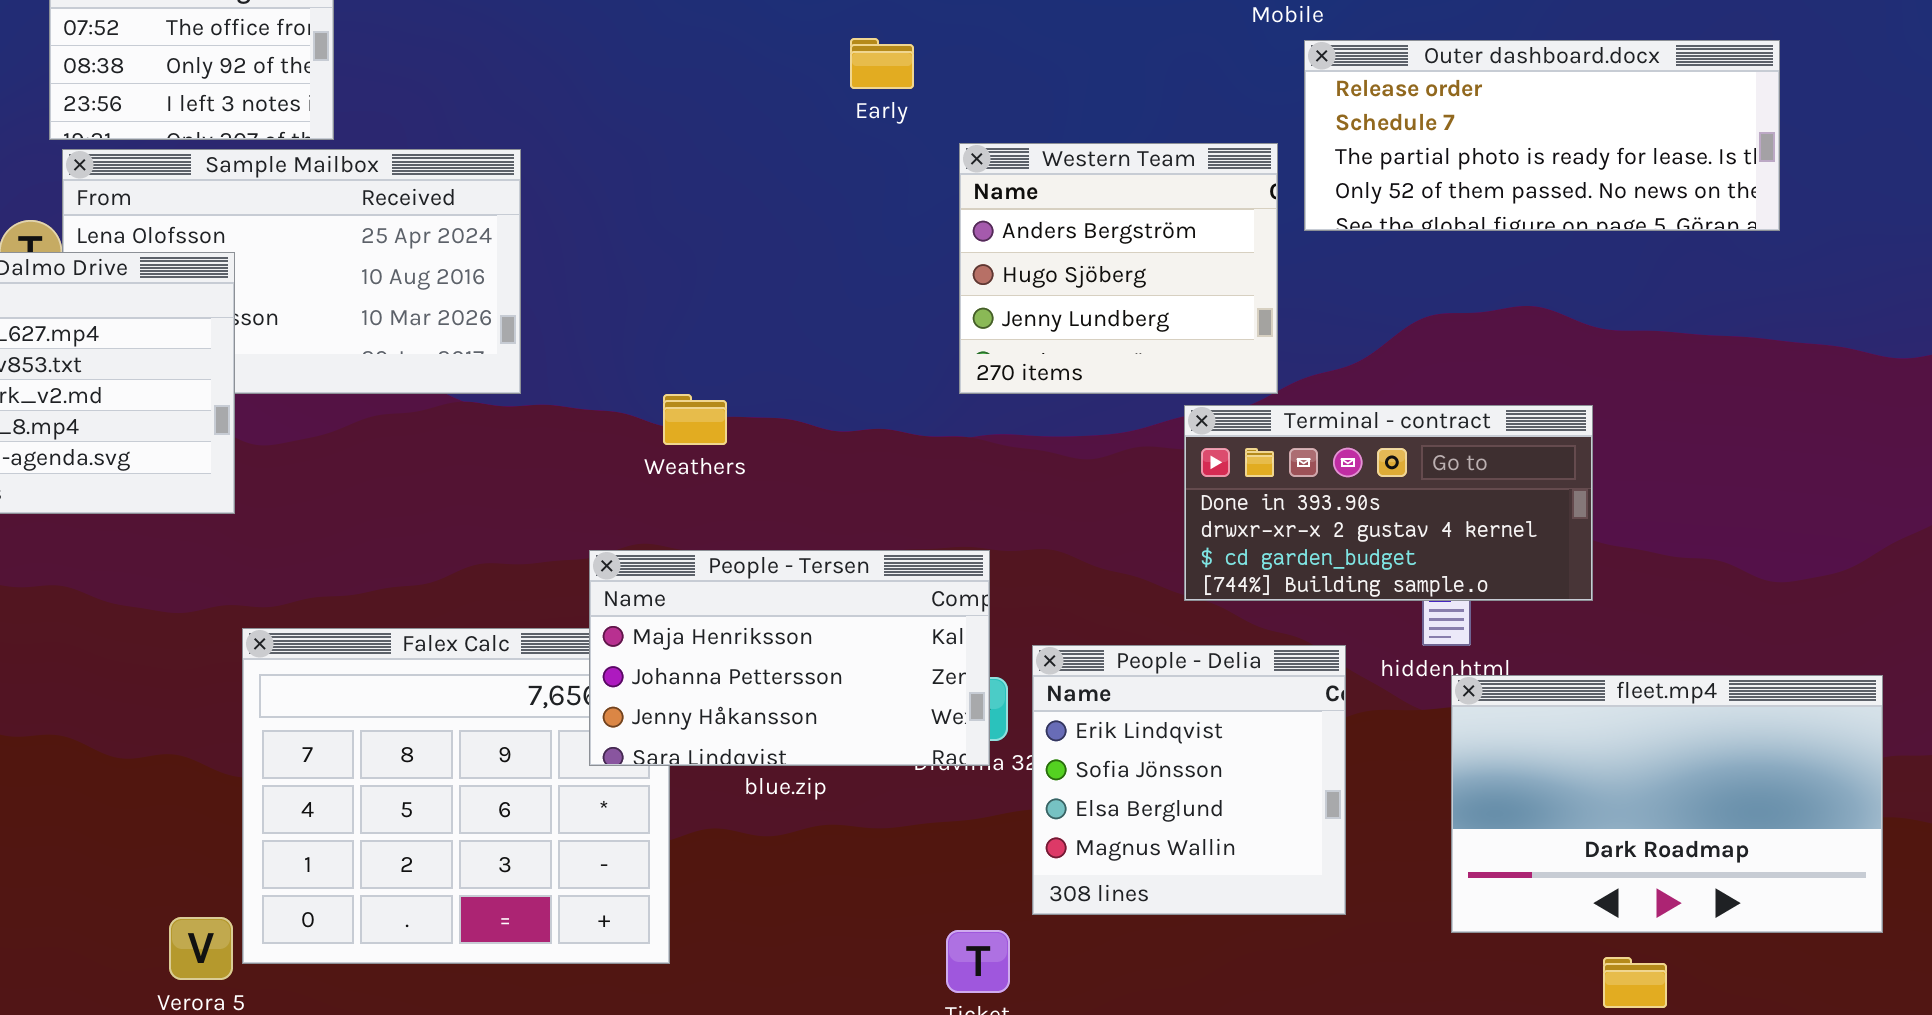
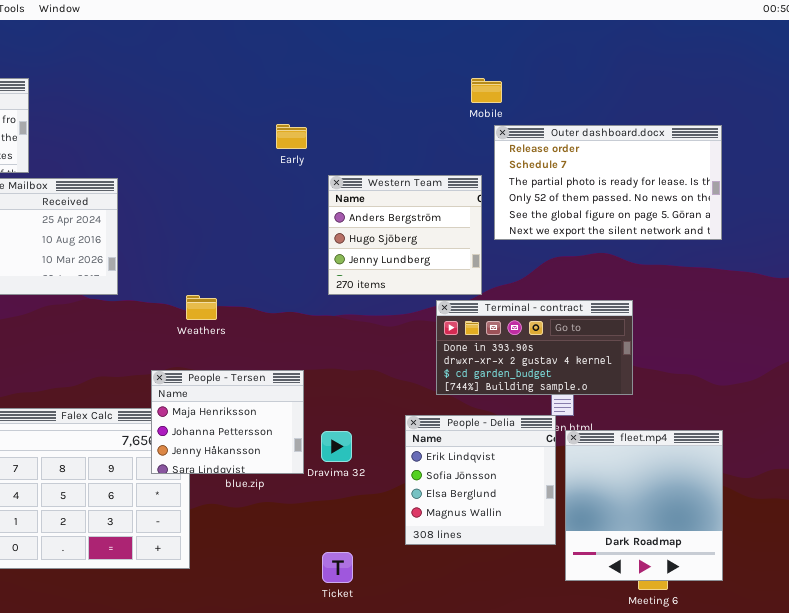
Outer dashboard.docx: [1304,40,1780,231] -> [494,125,722,240], resized
People - Tersen: [589,550,990,766] -> [151,370,304,474], resized
People - Delia: [1032,645,1346,915] -> [405,415,556,545], moved
fleet.mp4: [1451,675,1883,933] -> [565,430,723,581], resized

